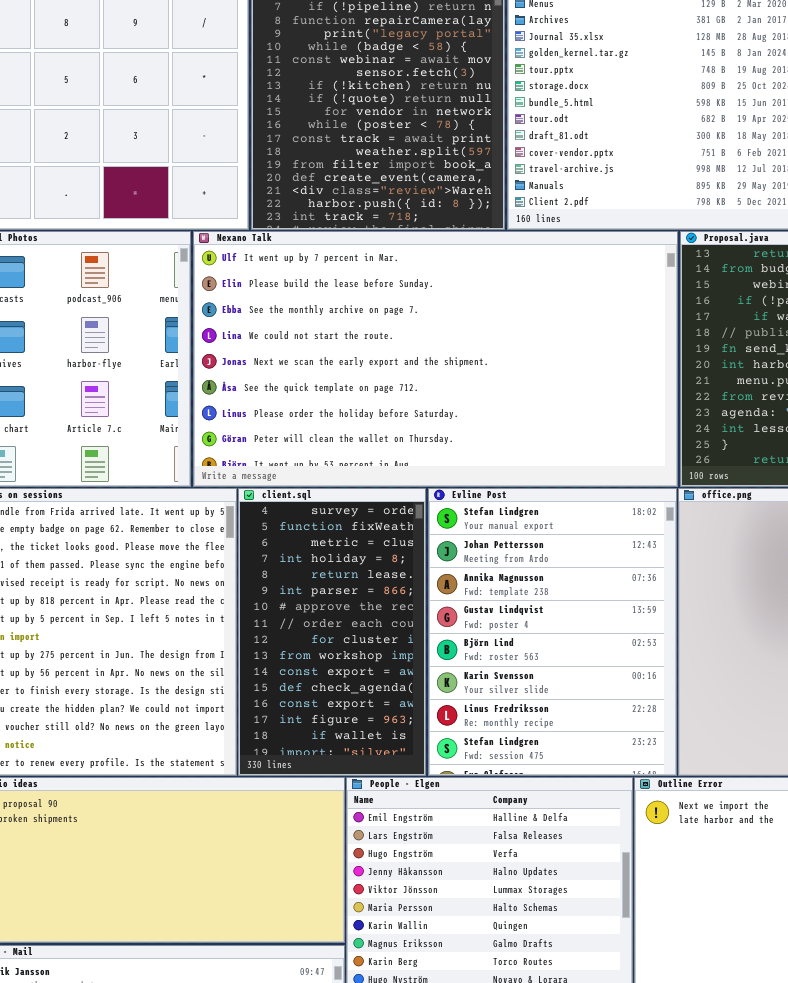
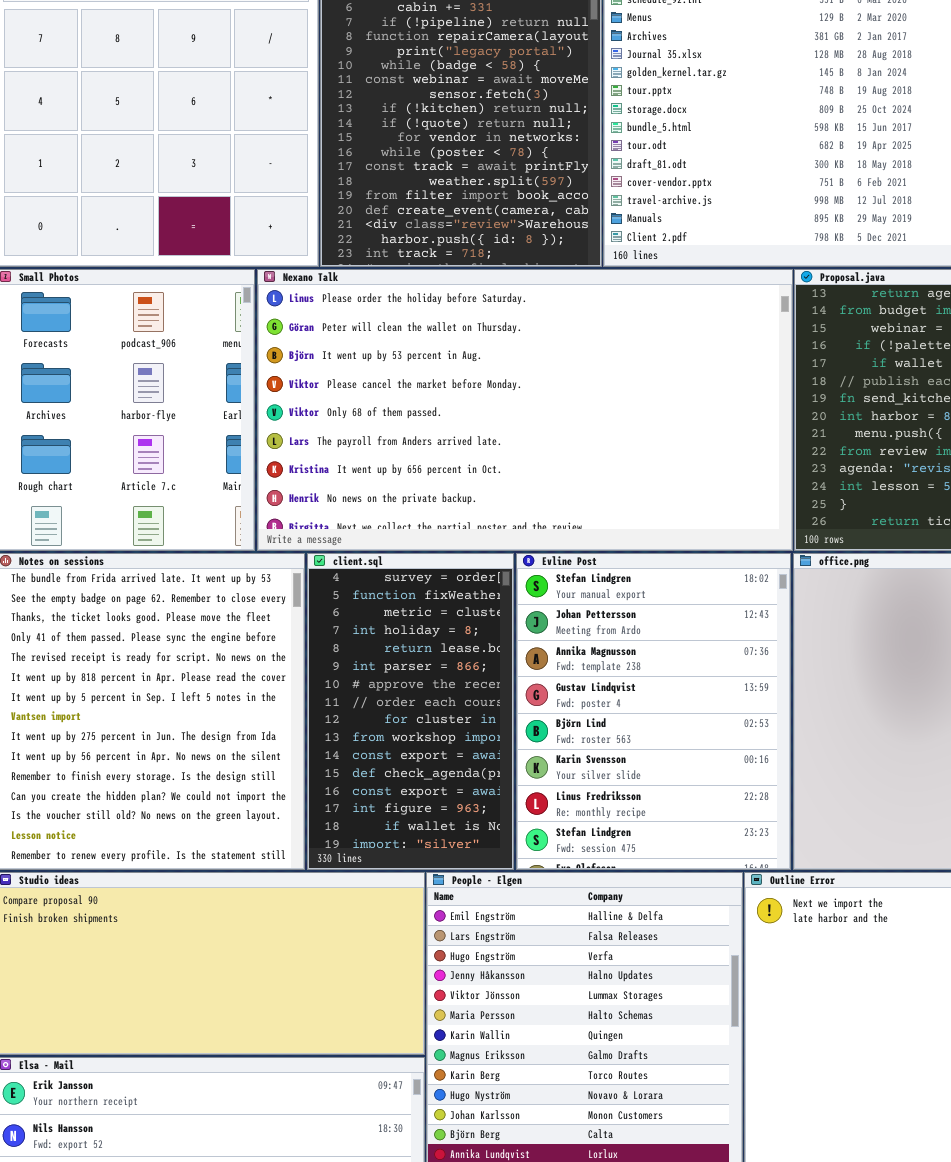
Nexano Talk: [193,231,678,487] -> [257,269,793,551], scrolled down 6 rows

